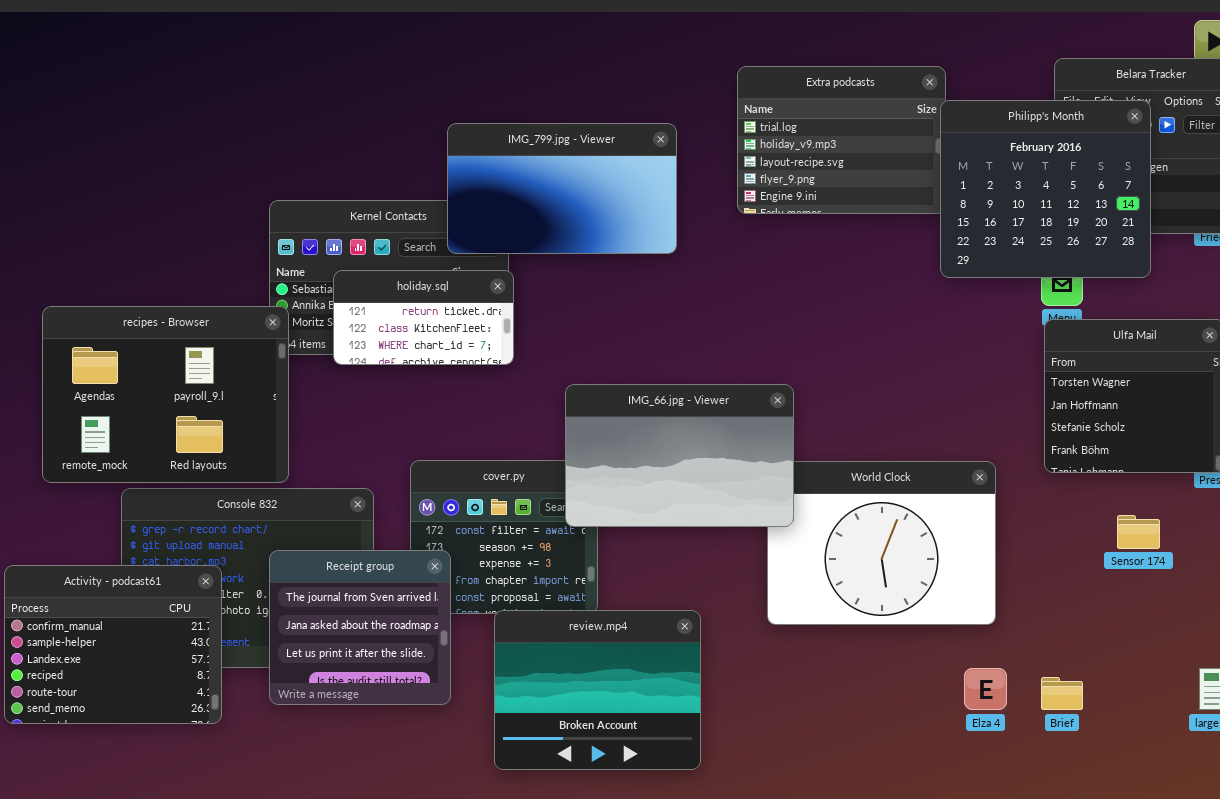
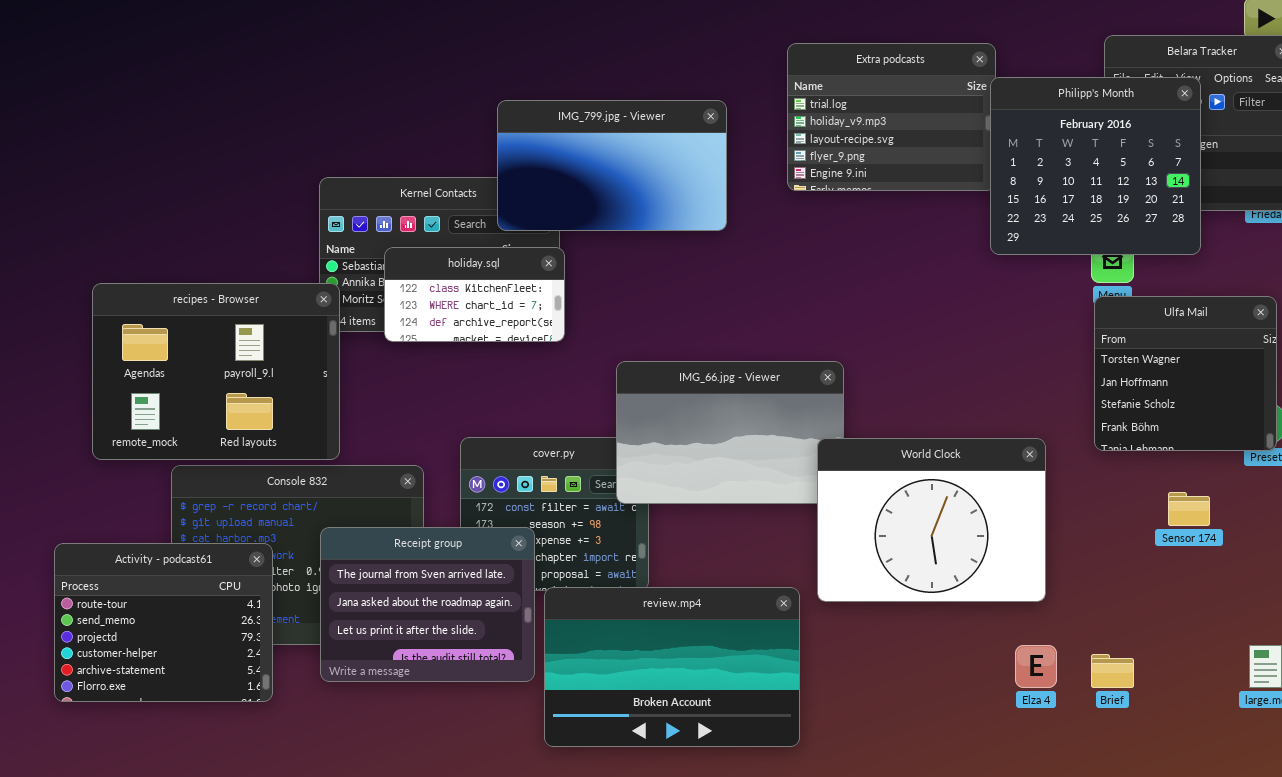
holiday.sql: [333,270,514,365] -> [384,247,565,342], scrolled down 1 row
World Clock: [767,461,996,625] -> [817,438,1046,602], raised
Receipt group: [269,550,451,705] -> [320,527,535,682], resized
Activity - podcast61: [4,565,222,724] -> [54,543,273,702], scrolled down 4 rows
review.mp4: [494,610,701,770] -> [544,587,800,747], resized

